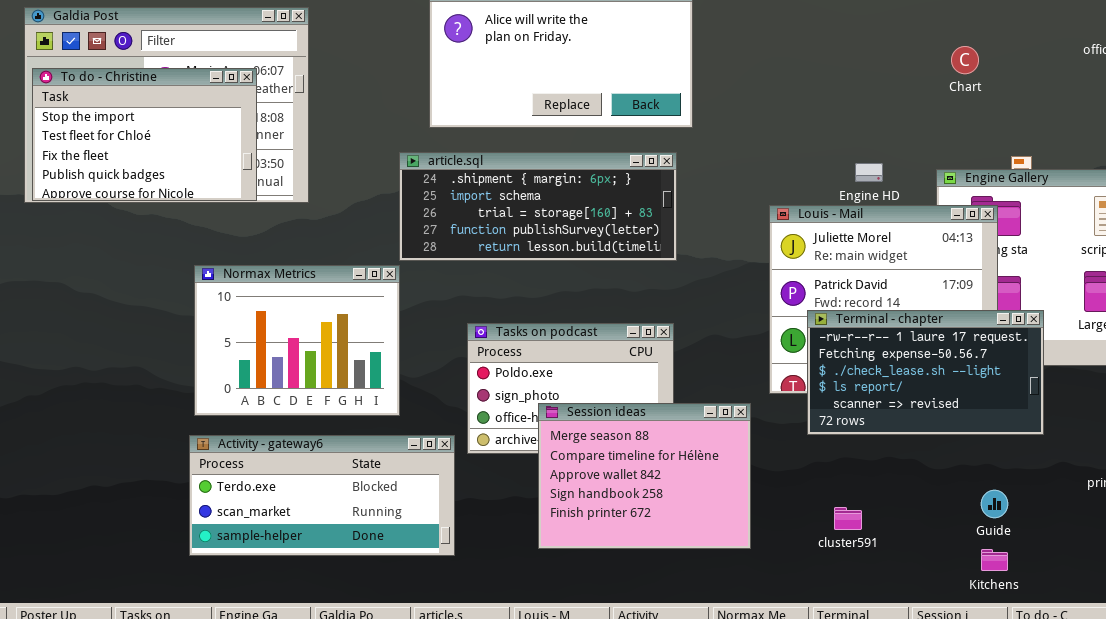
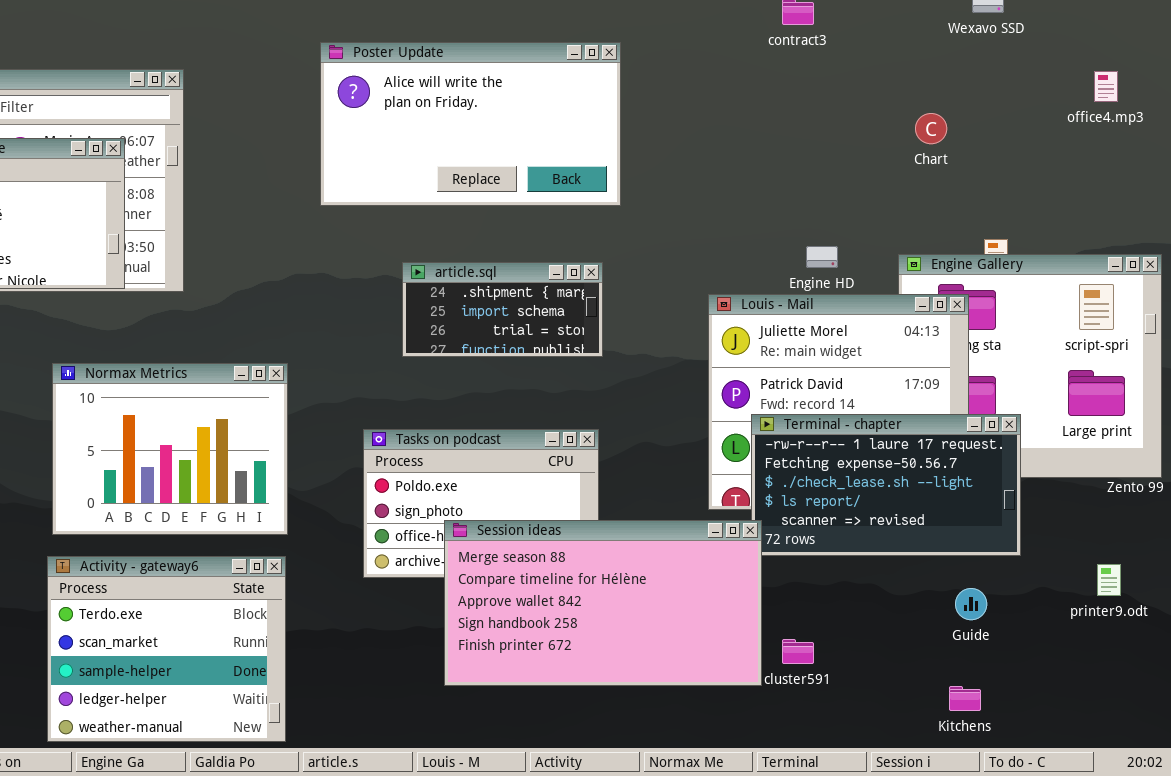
article.sql: [399,152,677,261] -> [402,262,603,357], resized
Session ideas: [538,403,751,549] -> [444,520,762,686], resized
Activity - gateway6: [189,435,455,556] -> [47,556,286,742], resized
Guide: [981,490,1008,518] -> [955,588,987,620], moved

